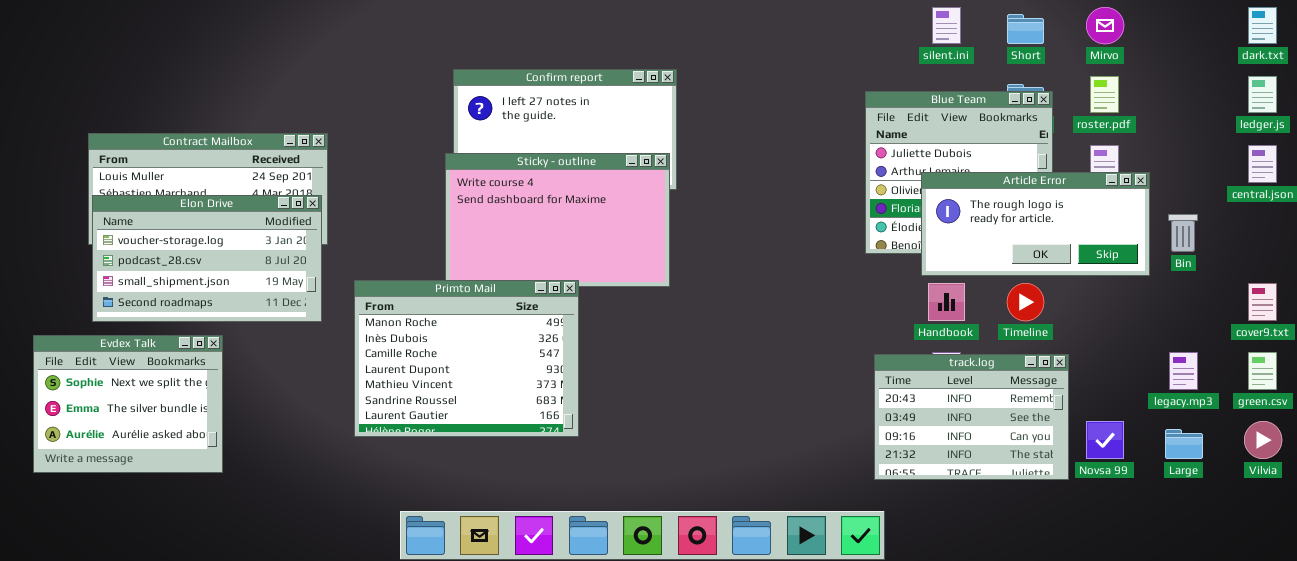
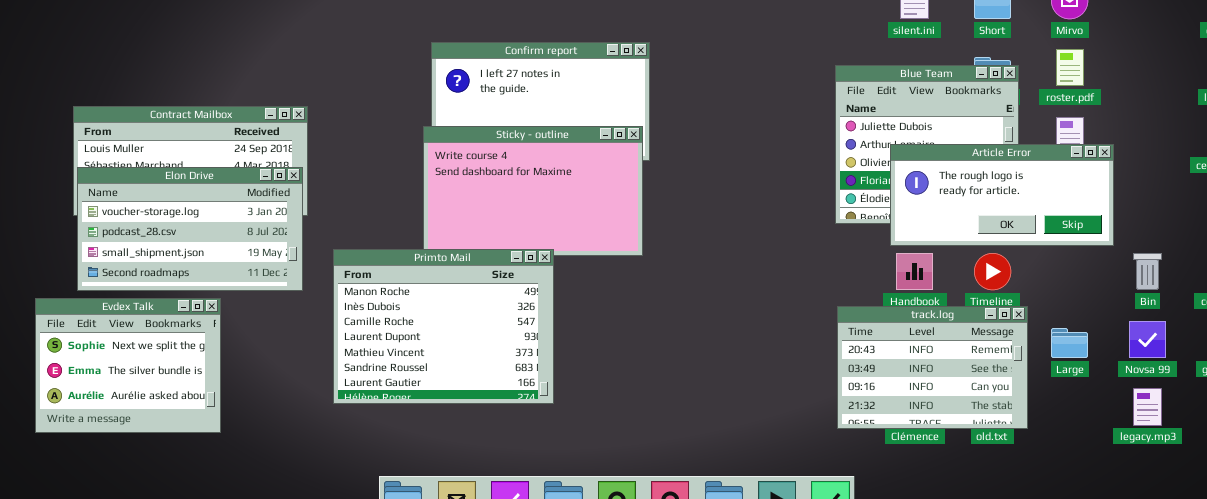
Bin: [1168,214,1198,252] -> [1133,253,1162,290], moved
Evdex Talk: [33,335,223,473] -> [35,298,221,433], moved
legacy.mp3: [1169,352,1198,390] -> [1133,388,1162,426], moved
track.log: [874,354,1069,480] -> [837,306,1028,429], moved
Novsa 99: [1086,421,1124,459] -> [1129,321,1166,358], moved
Large: [1165,429,1203,459] -> [1051,328,1088,358], moved

